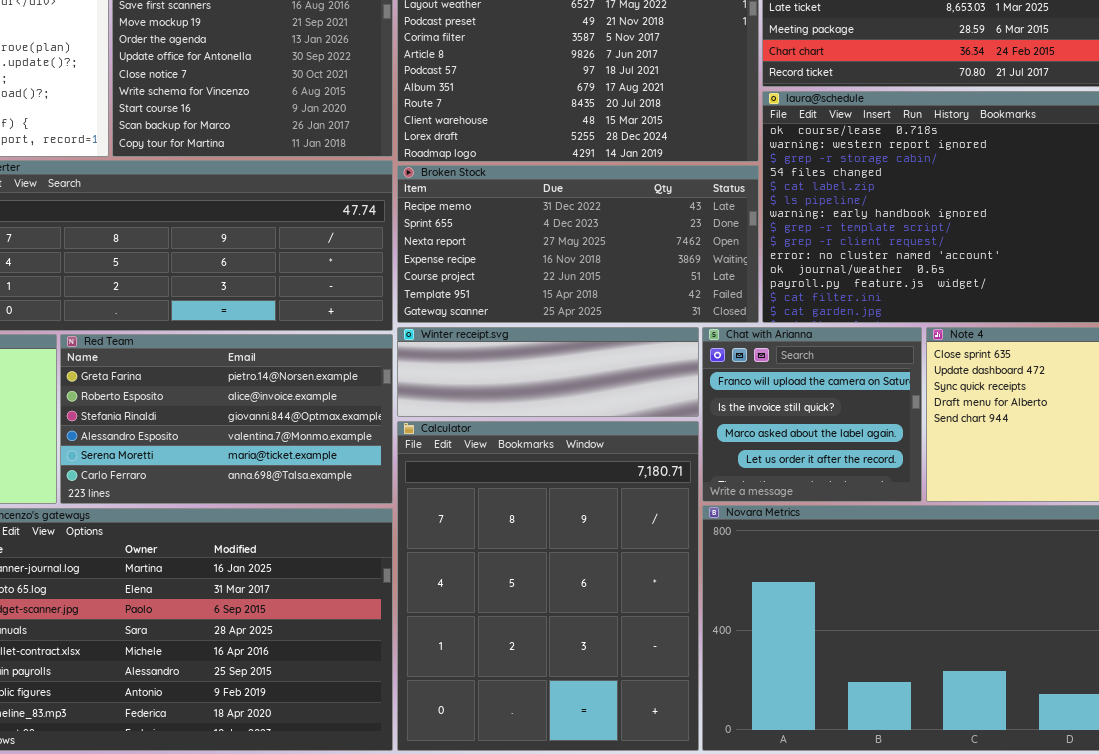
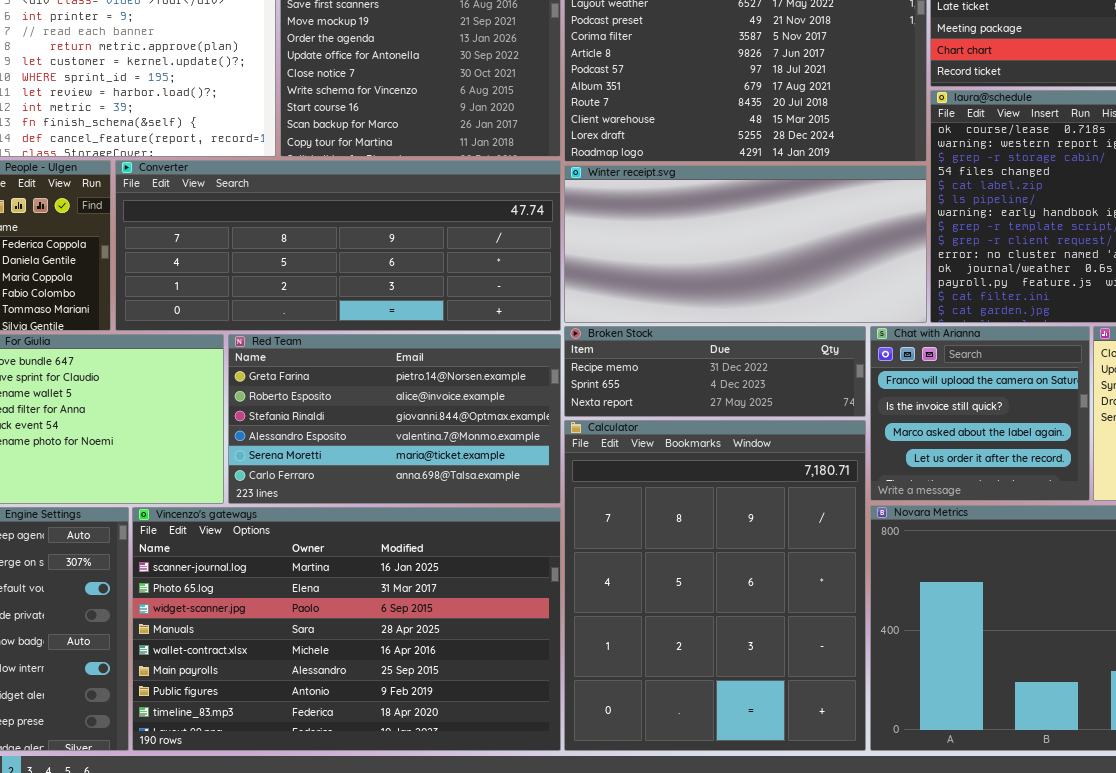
Broken Stock: [397,165,759,323] -> [564,326,866,417], moved, resized
Winter receipt.svg: [397,327,699,417] -> [564,165,927,323], moved, resized

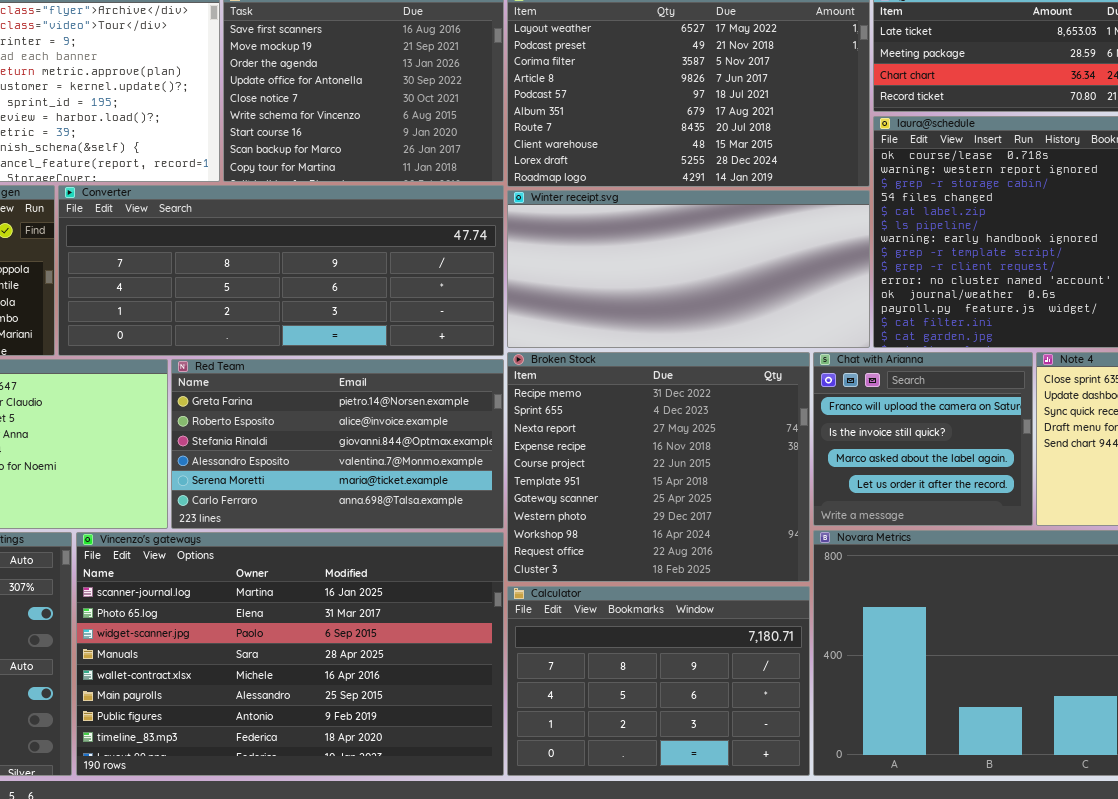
Broken Stock: [564,326,866,417] -> [507,352,810,582], resized
Calculator: [564,420,866,751] -> [507,586,810,776], resized

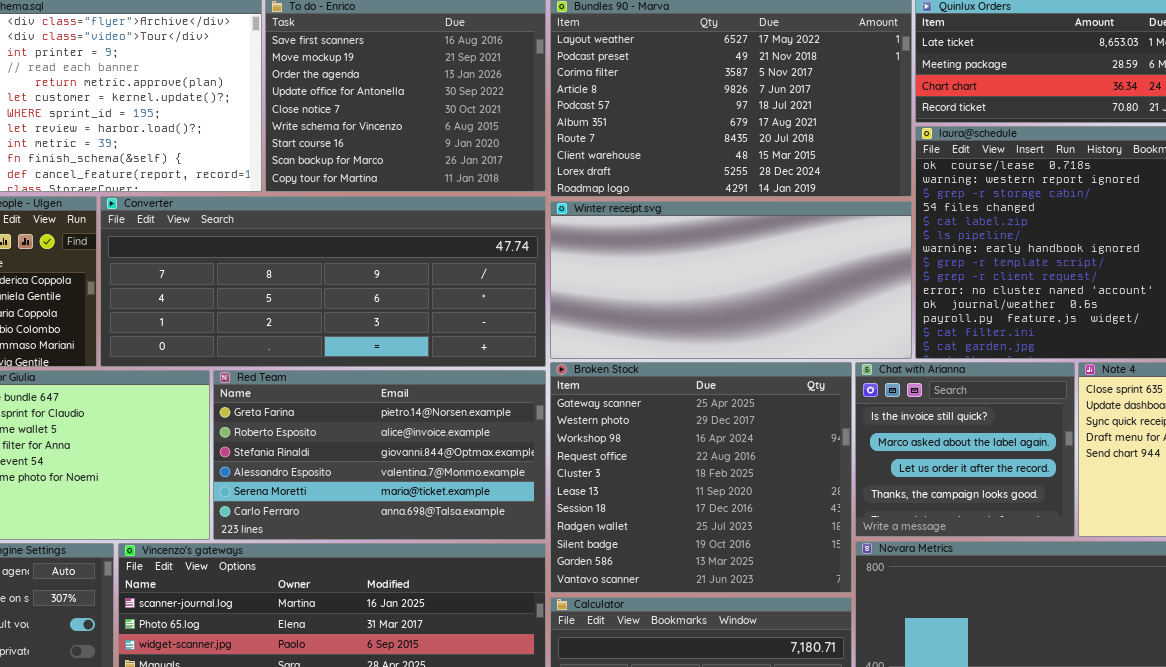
Broken Stock: [507,352,810,582] -> [550,362,852,593], scrolled down 6 rows
Chat with Arianna: [813,352,1033,526] -> [855,362,1075,537], scrolled down 1 row

